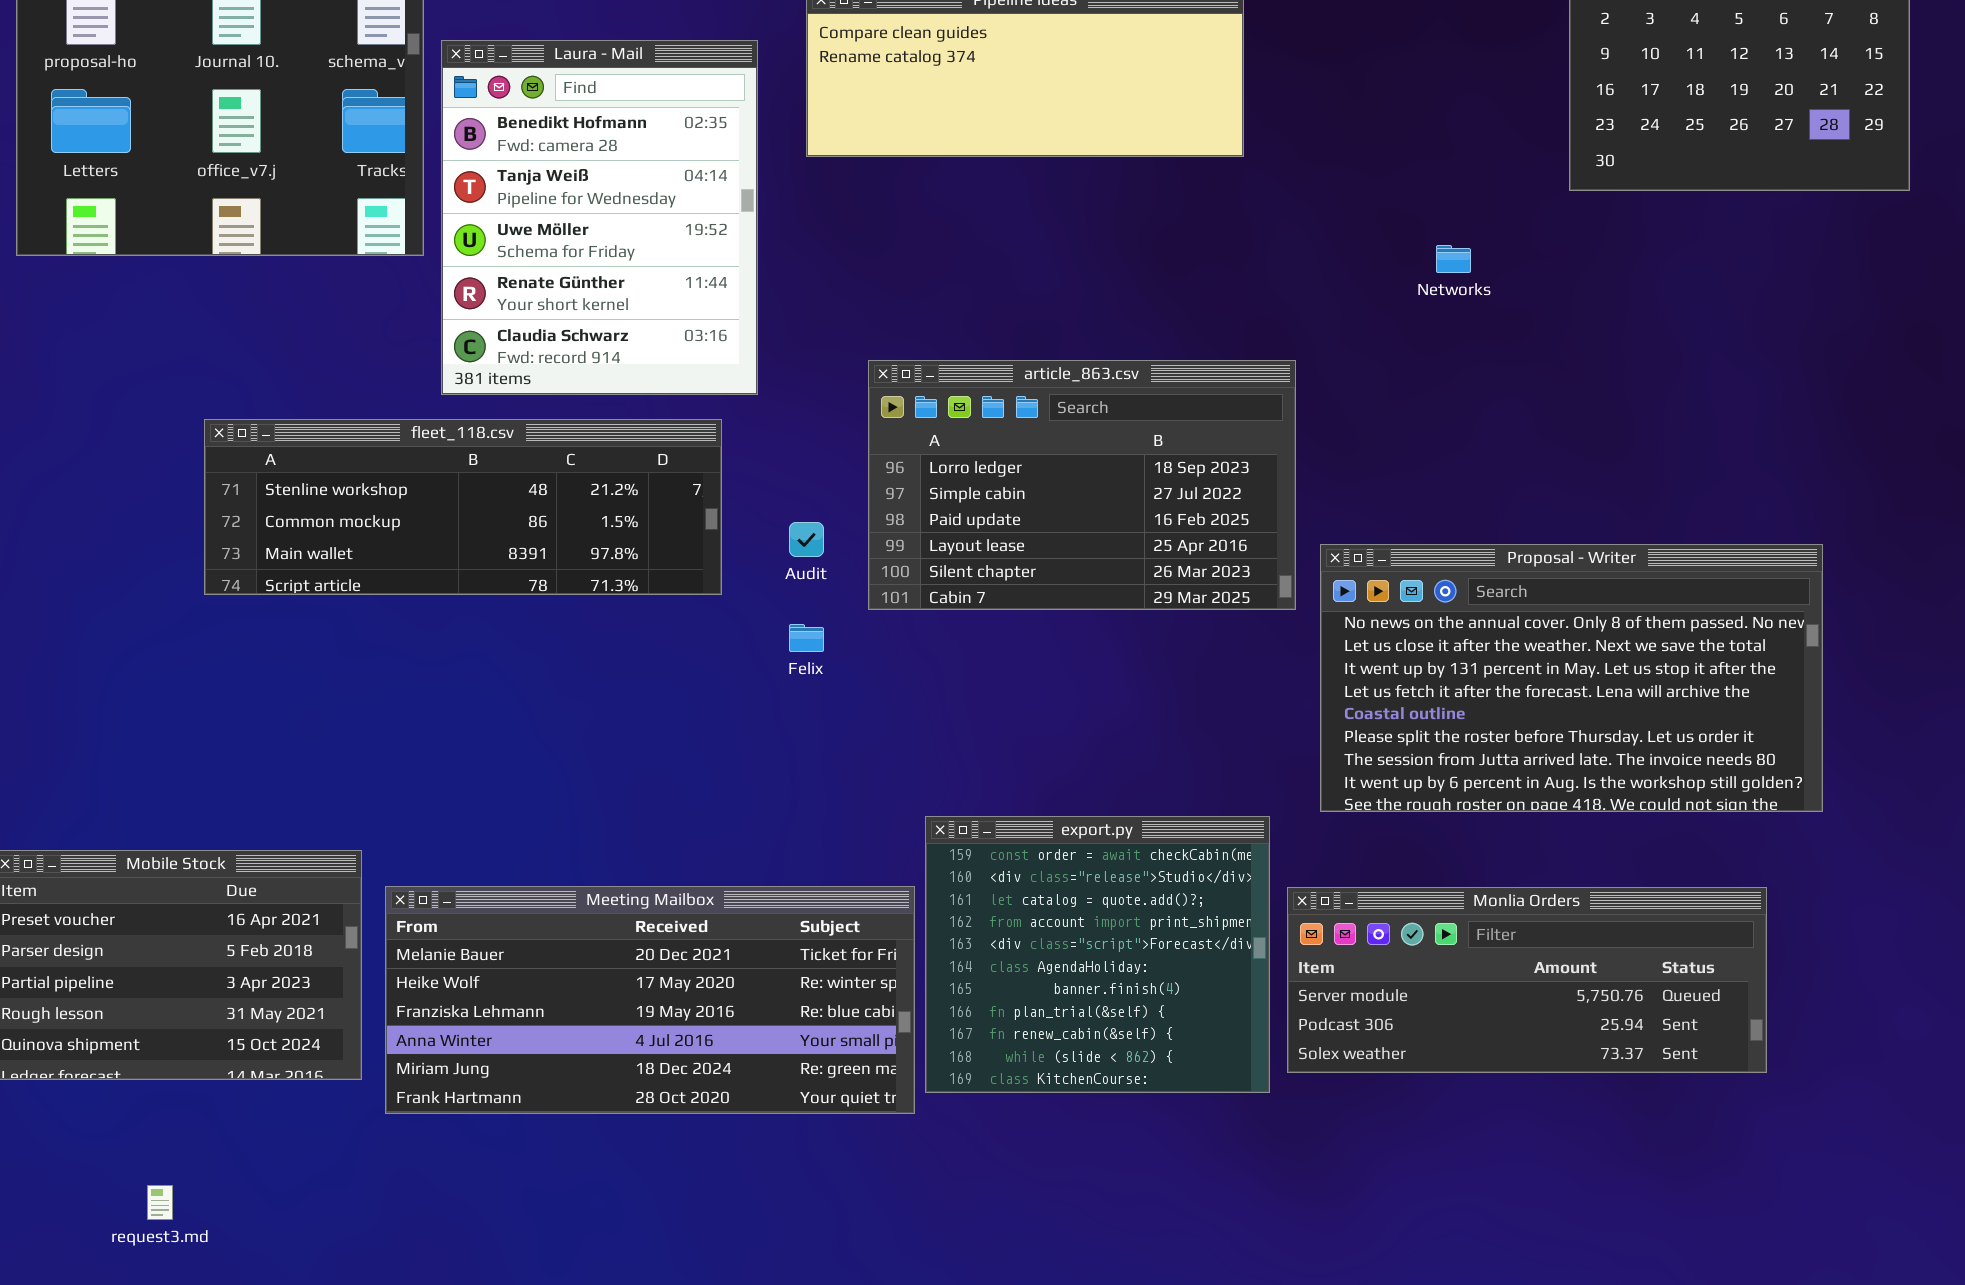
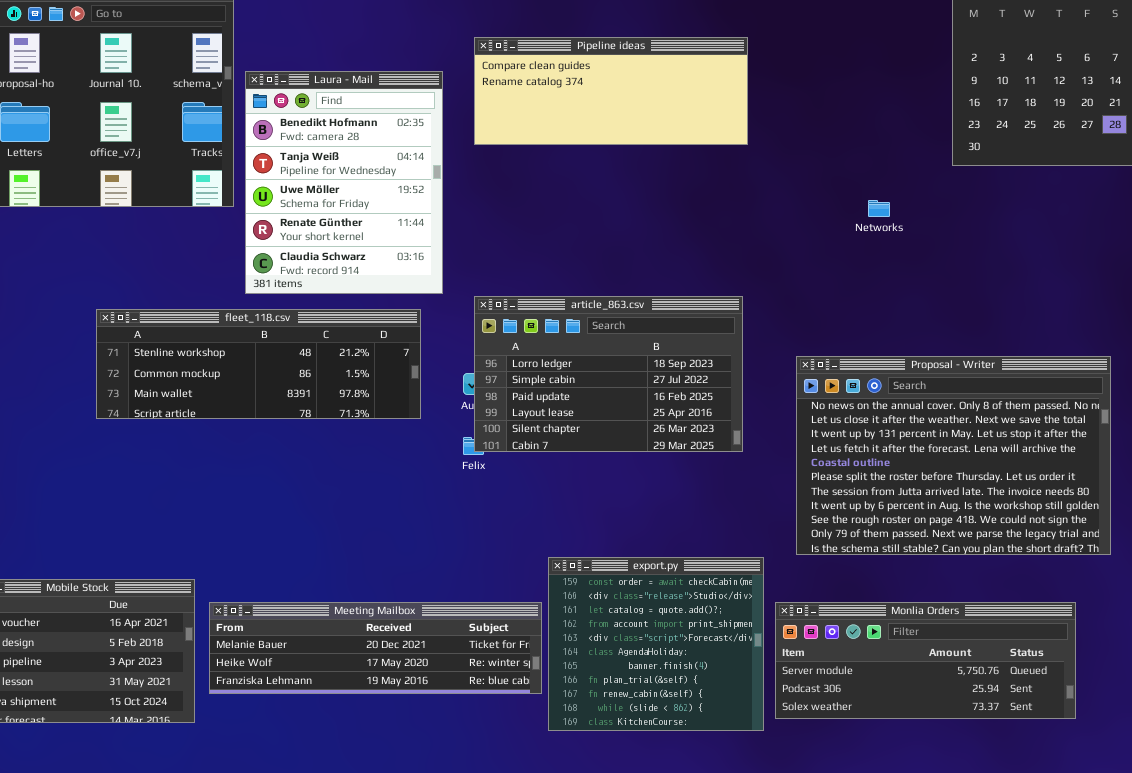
article_863.csv: [868,360,1296,610] -> [474,296,743,452], moved
Proposal - Writer: [1320,544,1823,812] -> [796,356,1111,555], resized
Meeting Mailbox: [385,886,915,1114] -> [209,602,542,694], resized

